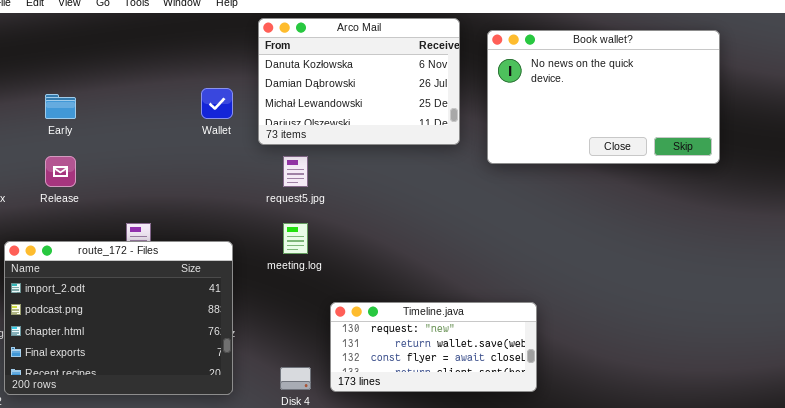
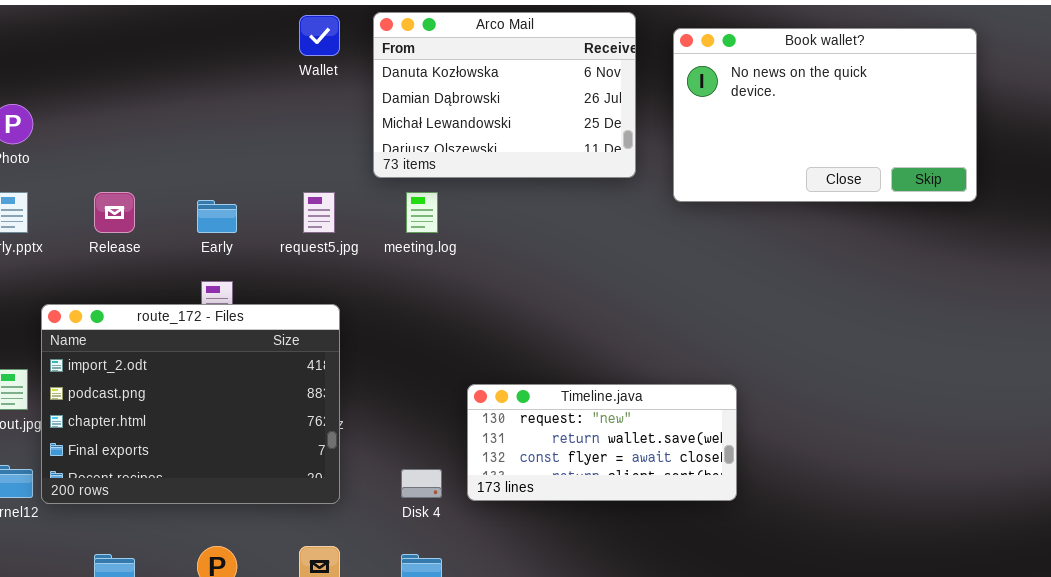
Wallet: [201,88,233,119] -> [299,15,340,56], moved
Early: [45,94,76,119] -> [197,200,237,233], moved
request5.jpg: [283,156,308,187] -> [303,192,335,233], moved
meeting.log: [283,223,308,254] -> [406,192,438,233], moved

